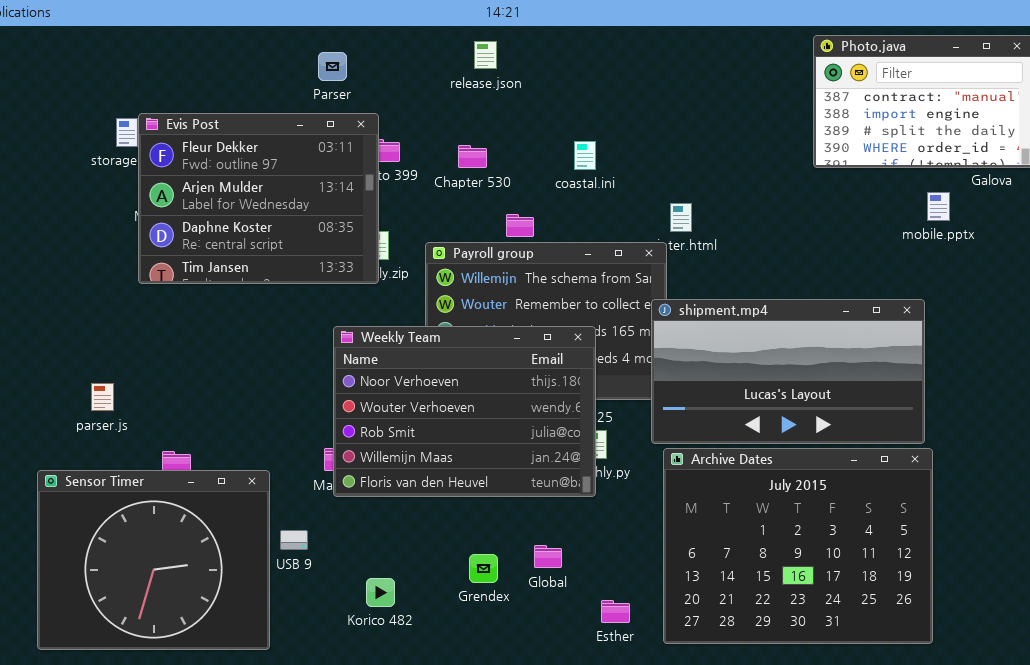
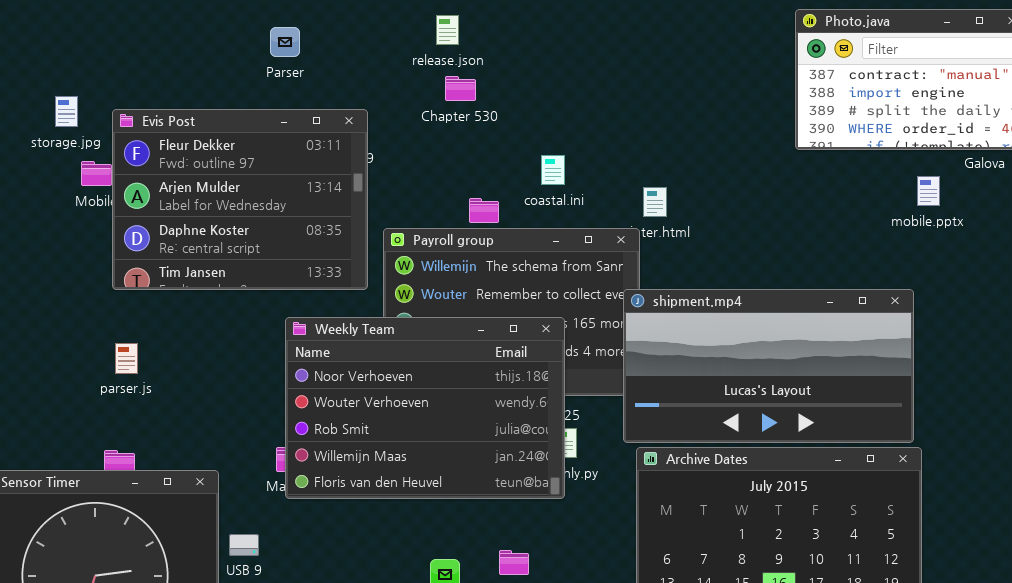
Evis Post: [138,113,379,284] -> [112,109,368,290], moved
coastal.ini: [574,141,596,170] -> [541,155,565,185], moved
Chapter 530: [458,145,487,168] -> [445,76,476,101], moved
parser.js: [91,383,114,411] -> [115,343,138,374], moved

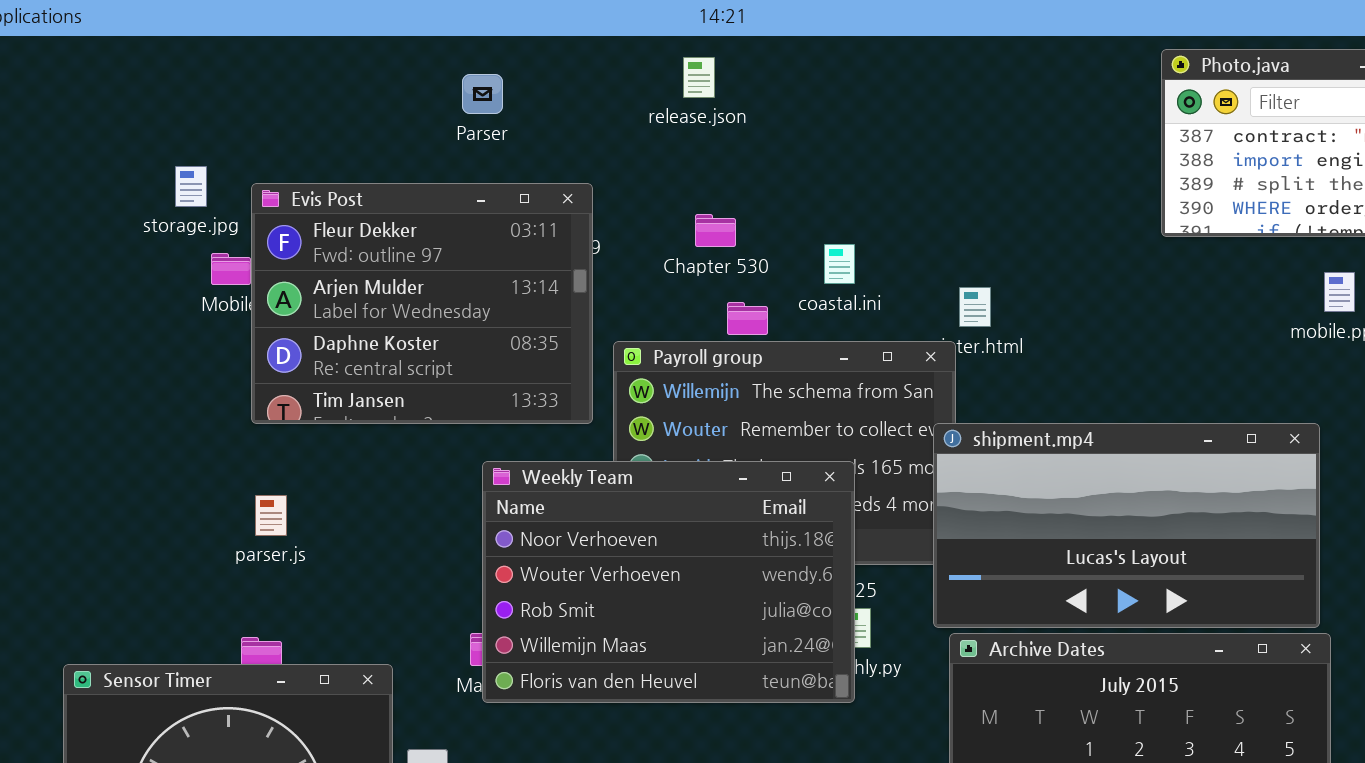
Chapter 530: [445,76,476,101] -> [695,214,736,247], moved

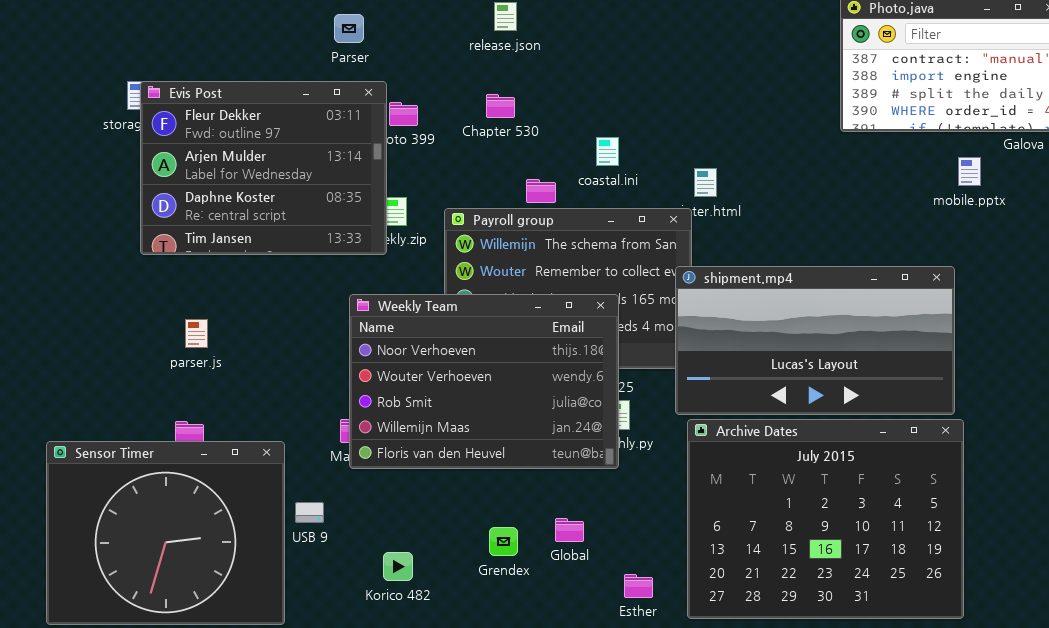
Evis Post: [251,183,593,424] -> [140,81,387,255], moved
Chapter 530: [695,214,736,247] -> [486,94,515,118], moved

